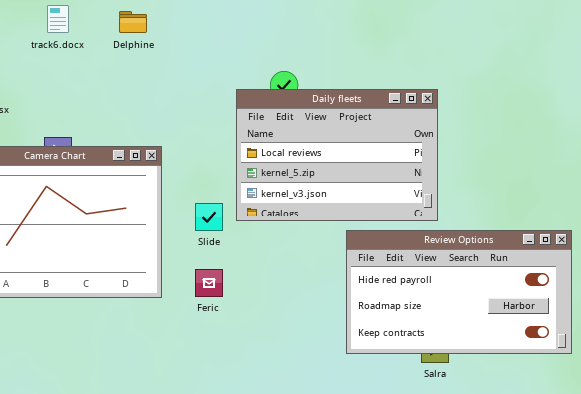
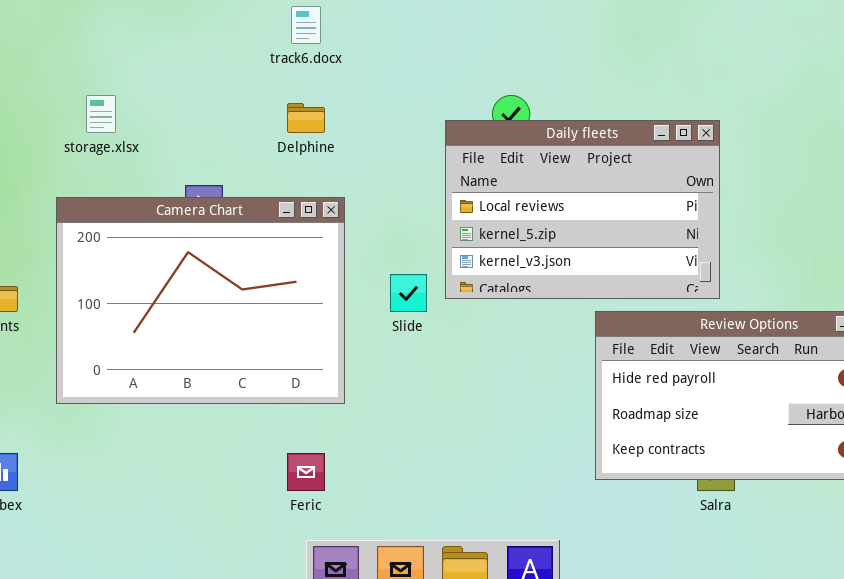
track6.docx: [47,5,69,33] -> [291,6,321,44], moved
Delphine: [119,11,147,33] -> [287,103,325,133], moved
Feric: [195,269,223,297] -> [287,453,325,491], moved

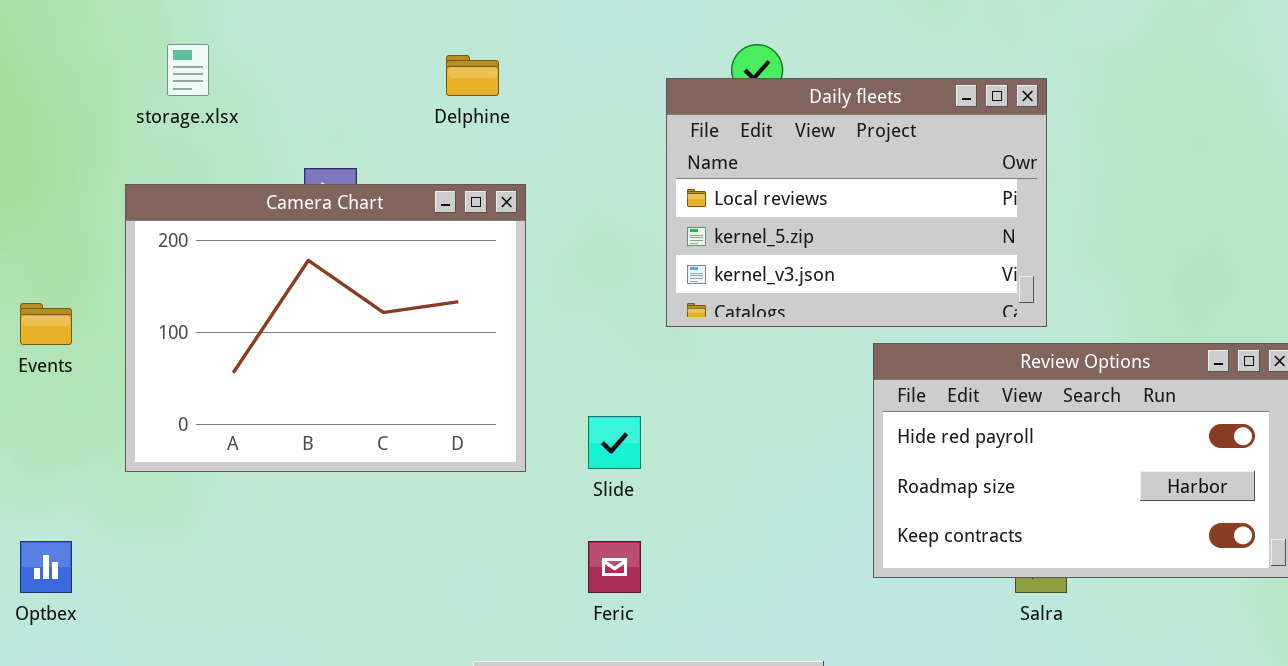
Slide: [390,274,427,312] -> [588,416,641,469], moved
Feric: [287,453,325,491] -> [588,541,641,593], moved

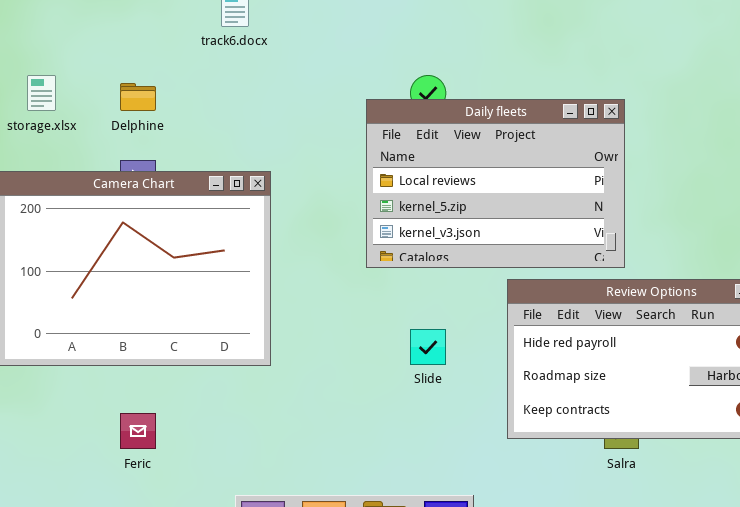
Delphine: [446,55,499,96] -> [120,83,156,111], moved
Slide: [588,416,641,469] -> [410,329,446,365], moved
Feric: [588,541,641,593] -> [120,413,156,449], moved

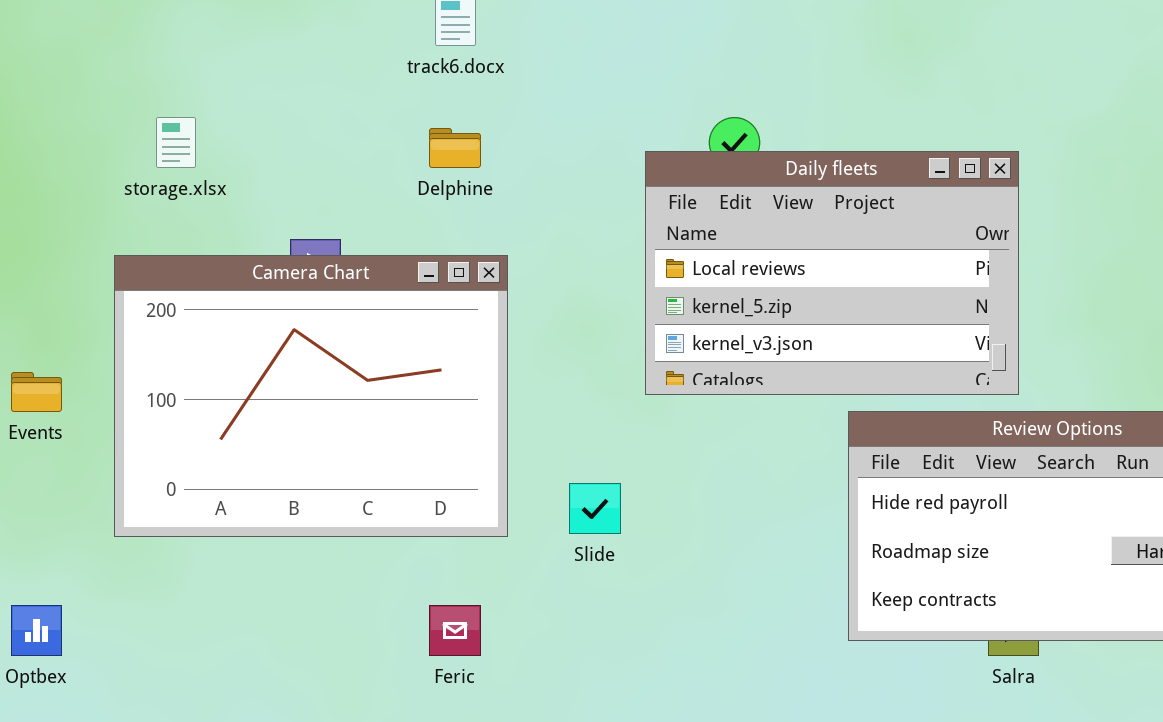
Delphine: [120,83,156,111] -> [429,128,481,168], moved
Slide: [410,329,446,365] -> [569,483,621,534], moved
Feric: [120,413,156,449] -> [429,605,481,656], moved

